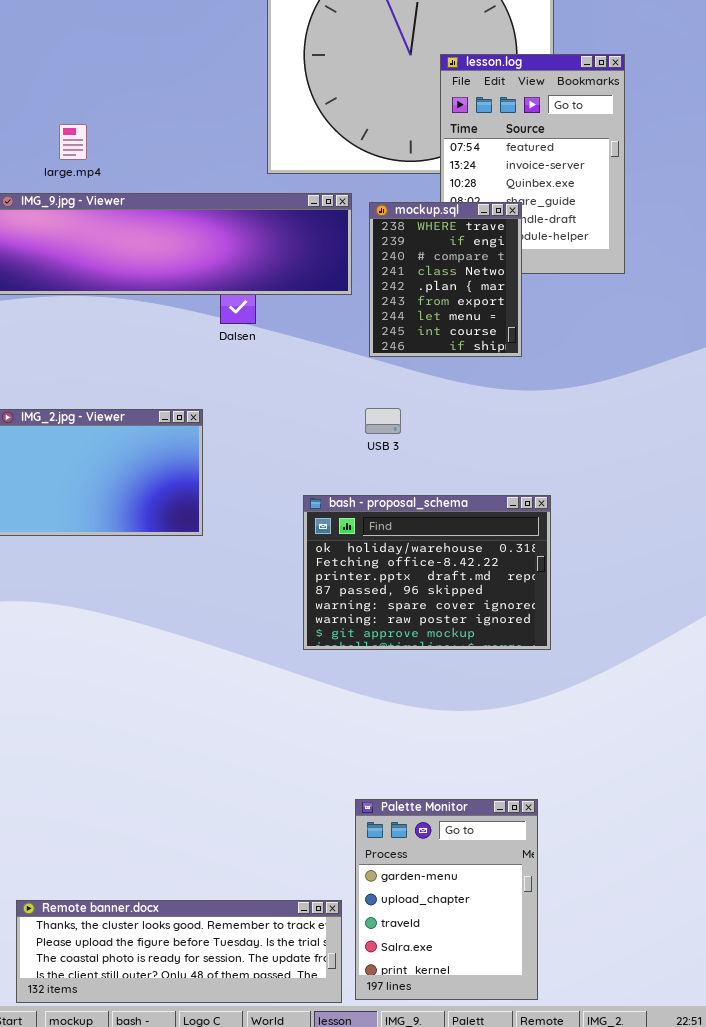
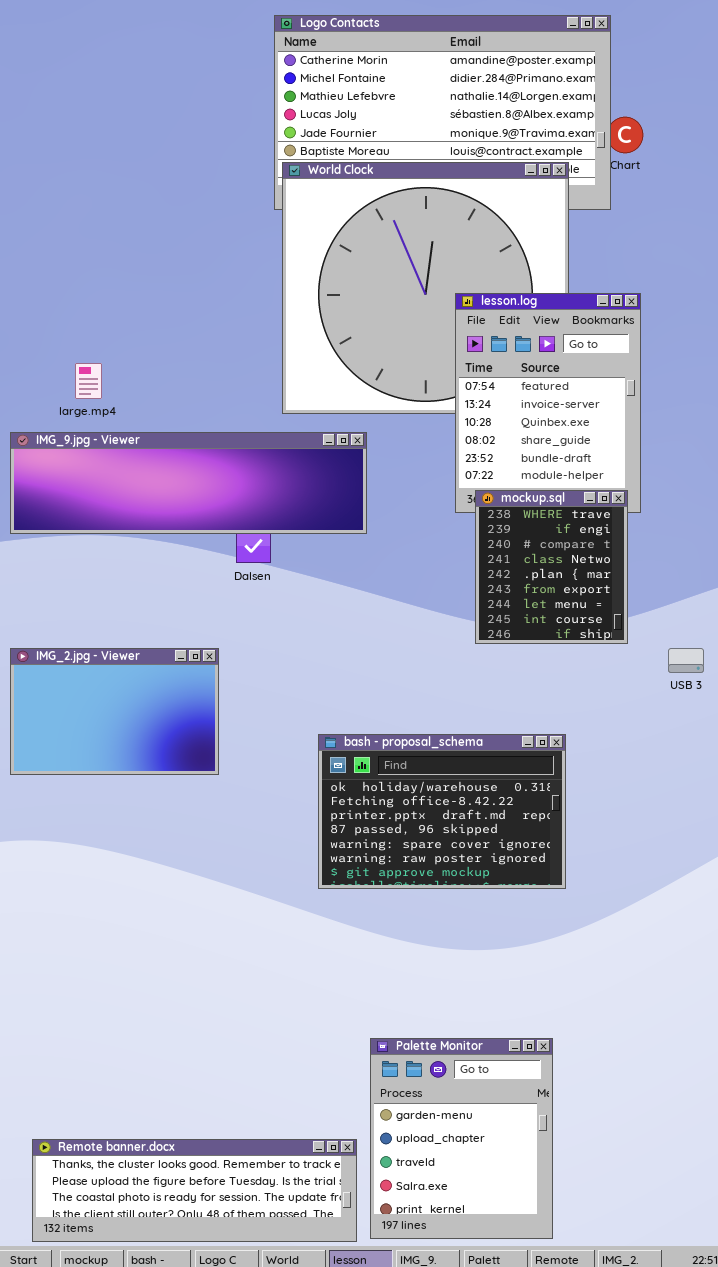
mockup.sql: [369,202,522,357] -> [475,490,628,644], moved
USB 3: [365,408,401,434] -> [668,648,704,673], moved

